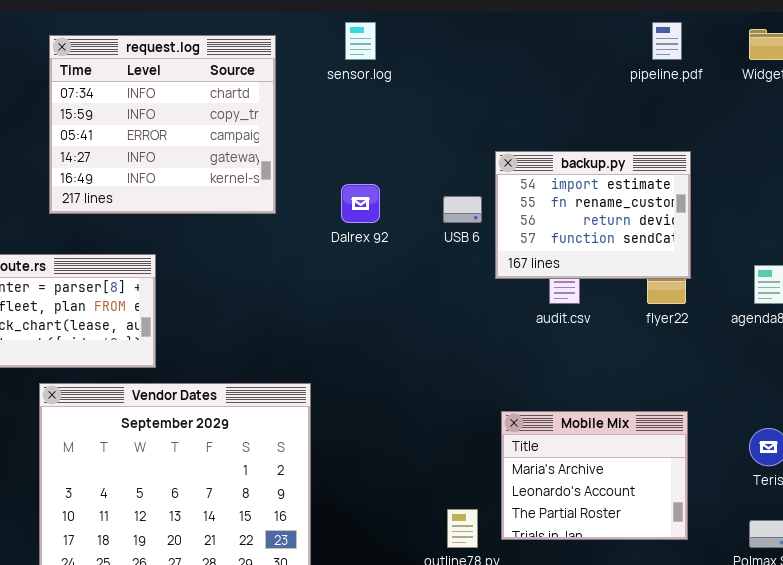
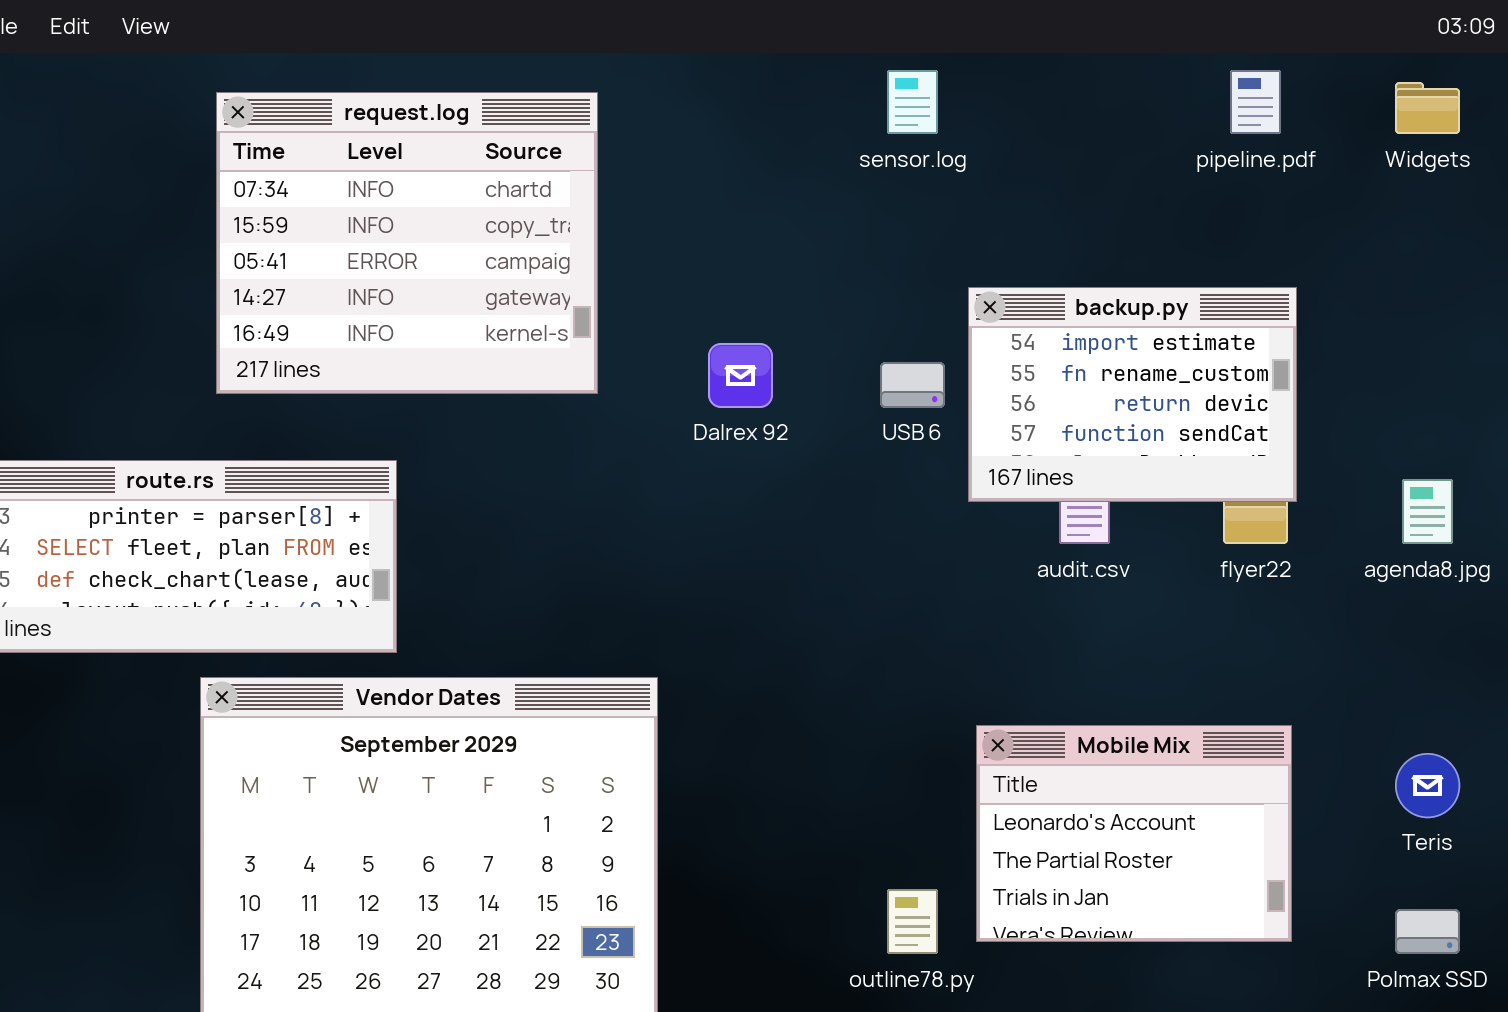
sensor.log: [345,22,376,60] -> [887,70,938,134], moved
Mobile Mix: [501,411,688,540] -> [976,725,1292,942], scrolled down 1 row

